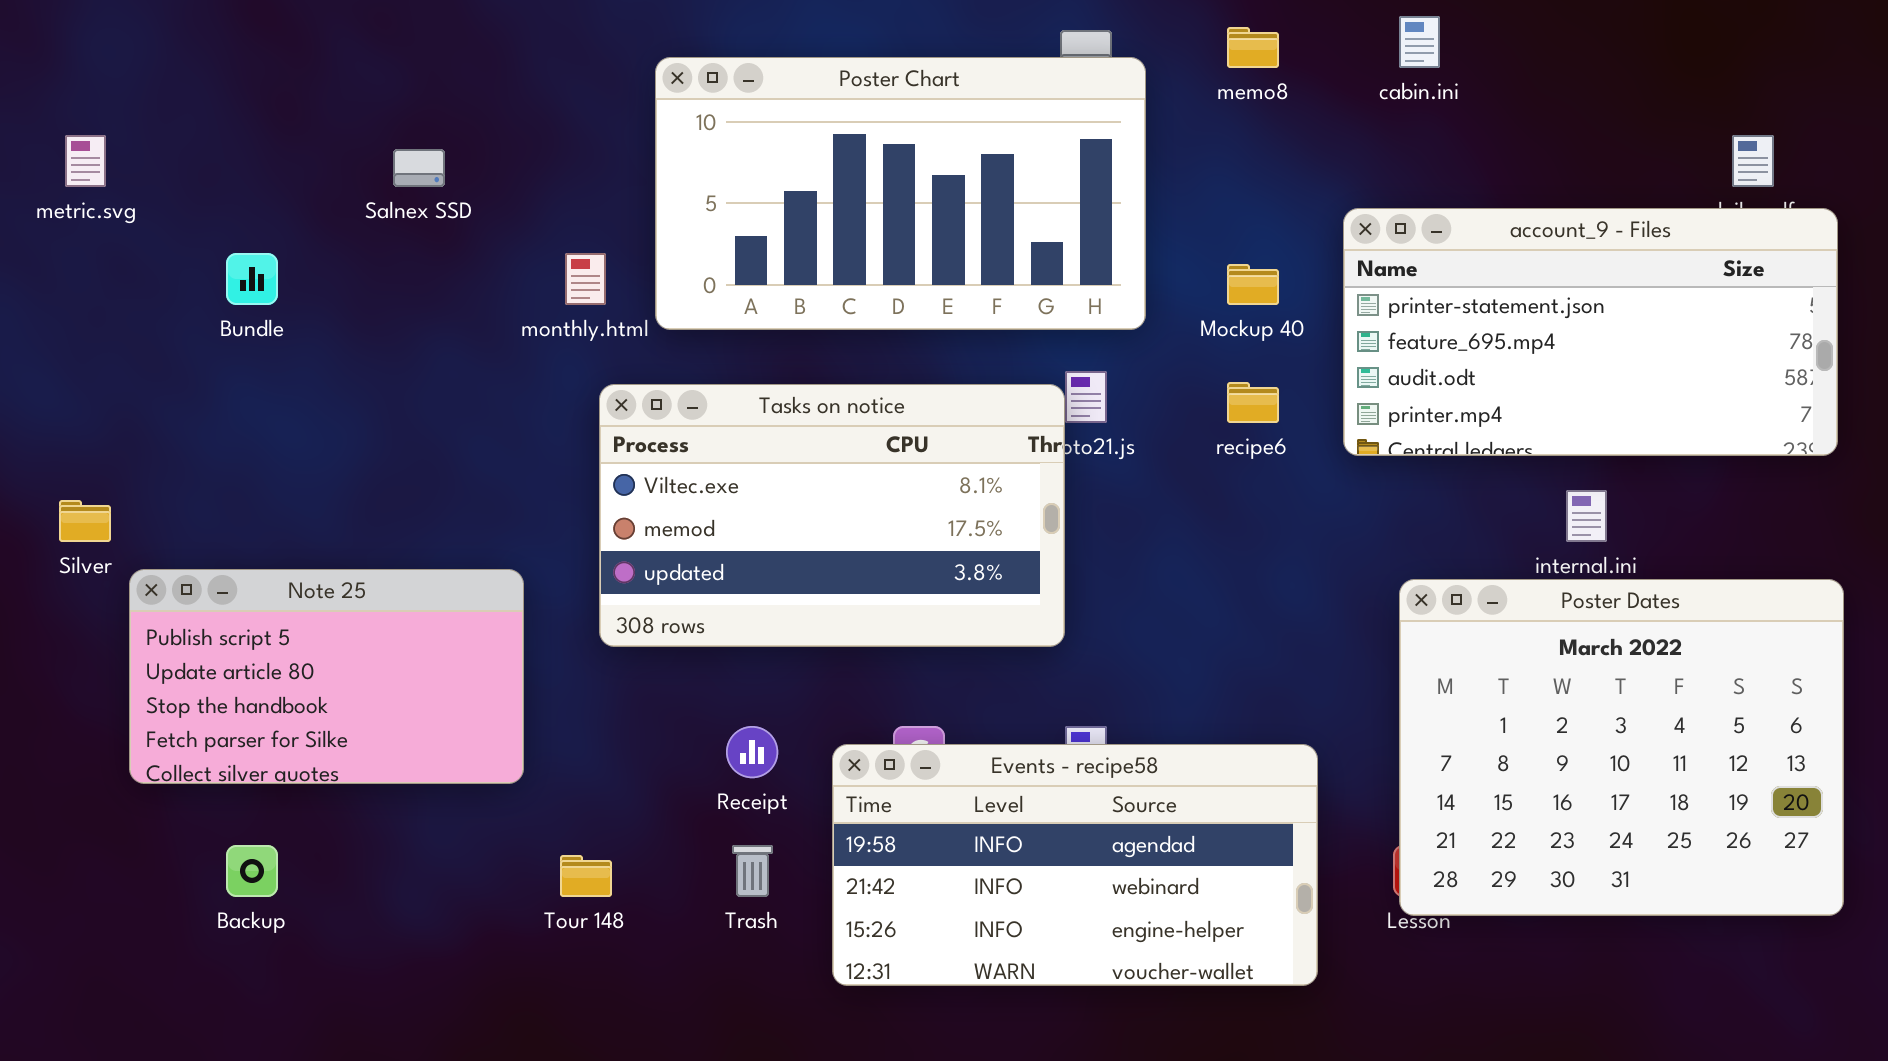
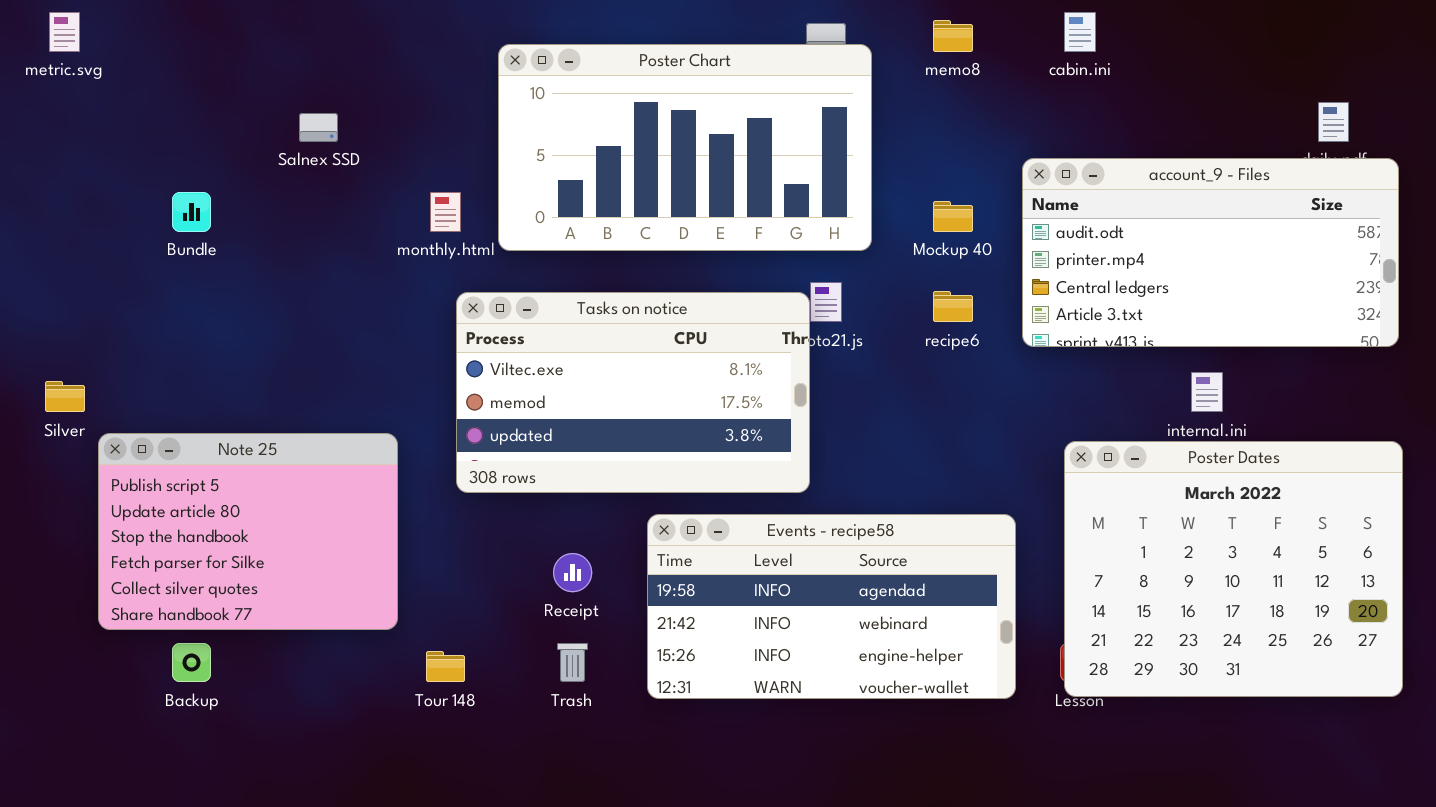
metric.svg: [65,135,106,187] -> [49,12,80,52], moved
account_9 - Files: [1343,208,1838,456] -> [1022,158,1399,347], scrolled down 2 rows
Note 25: [129,569,524,784] -> [98,433,398,630], resized
Events - recipe58: [832,744,1318,986] -> [647,514,1016,699], moved

